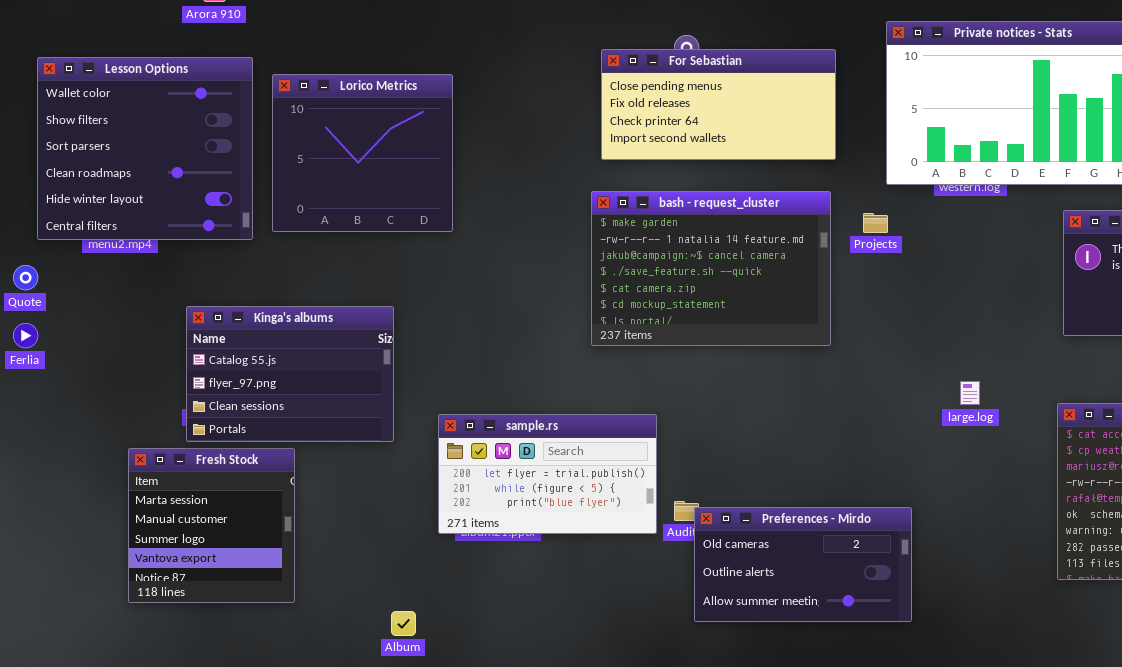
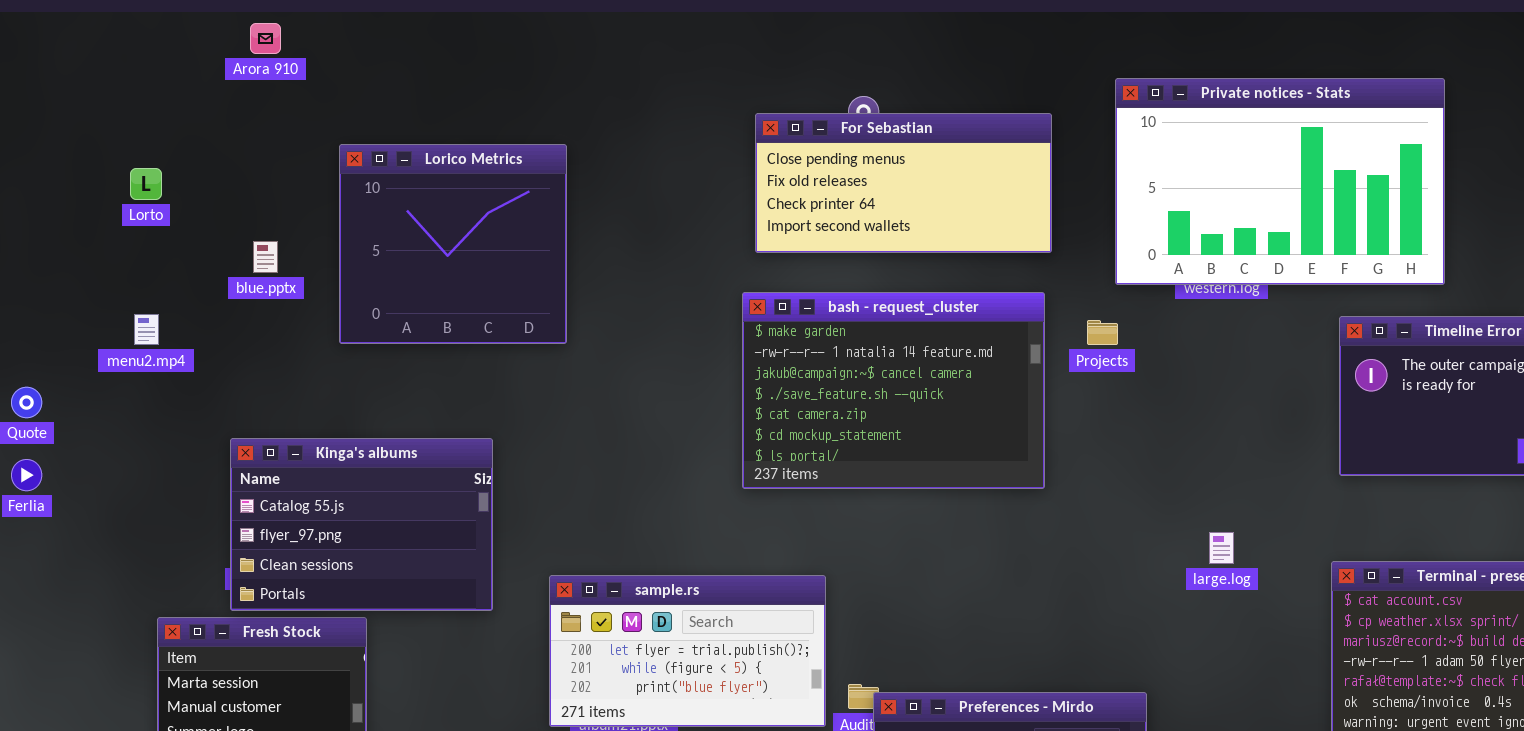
Lesson Options: [37,57,253,240] -> none, closed

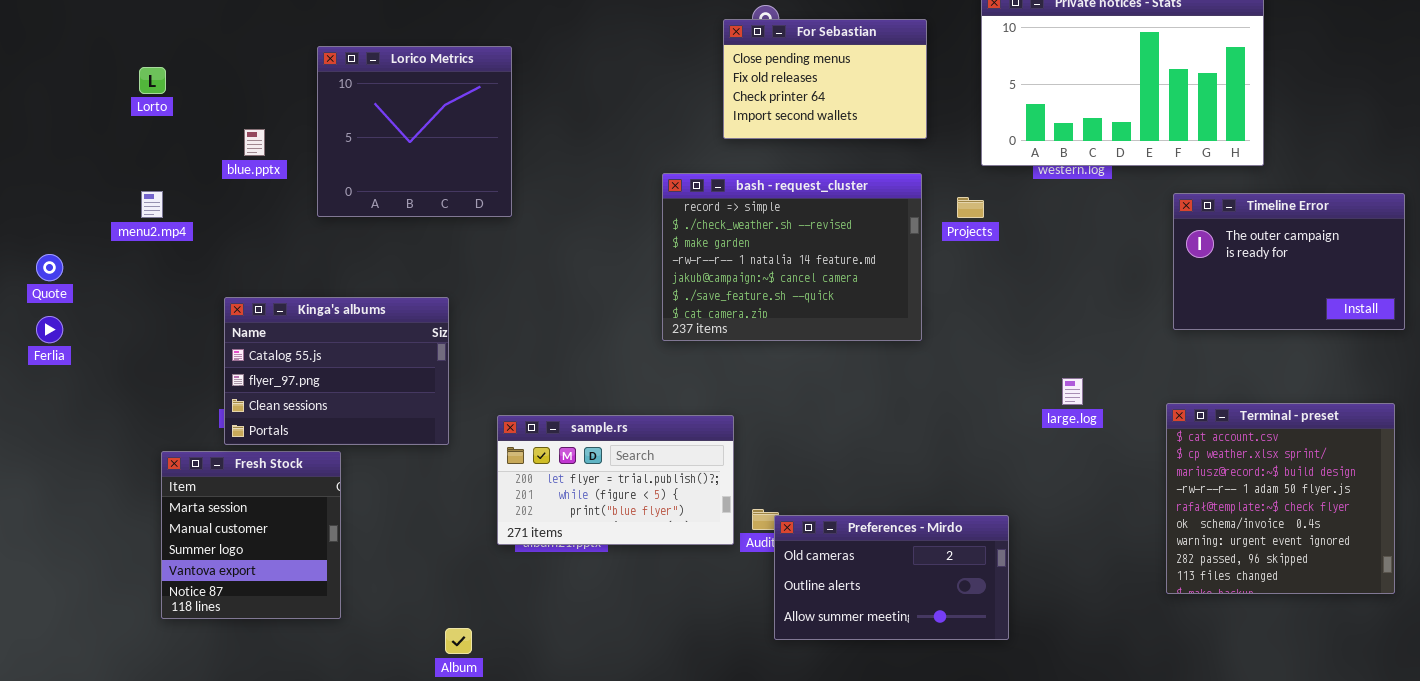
For Sebastian: [755,113,1052,253] -> [723,19,927,139], resized
bash - request_cluster: [742,292,1045,489] -> [662,173,922,341], scrolled up 2 rows

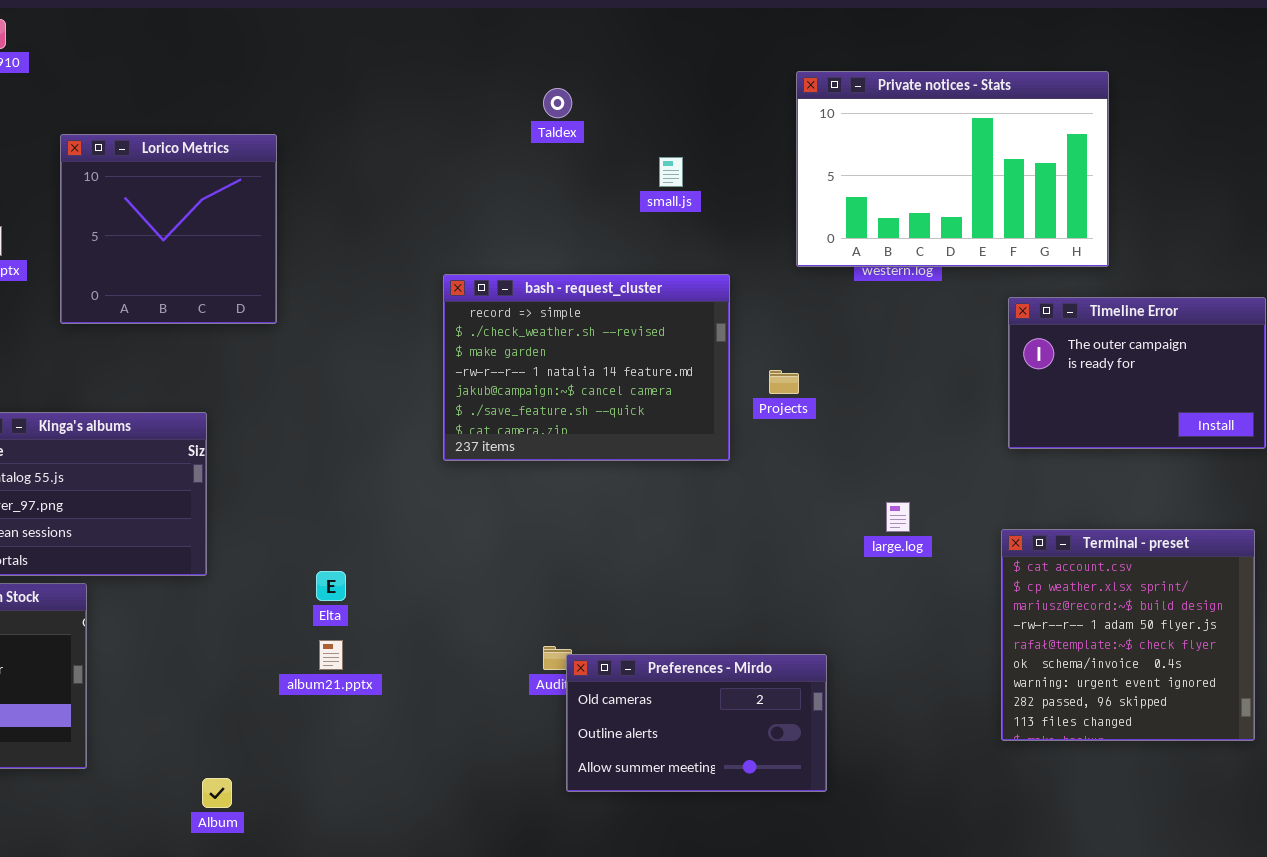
For Sebastian: [723,19,927,139] -> none, closed
Projects: [957,197,984,218] -> [769,370,799,394], moved
sample.rs: [497,415,734,545] -> none, closed

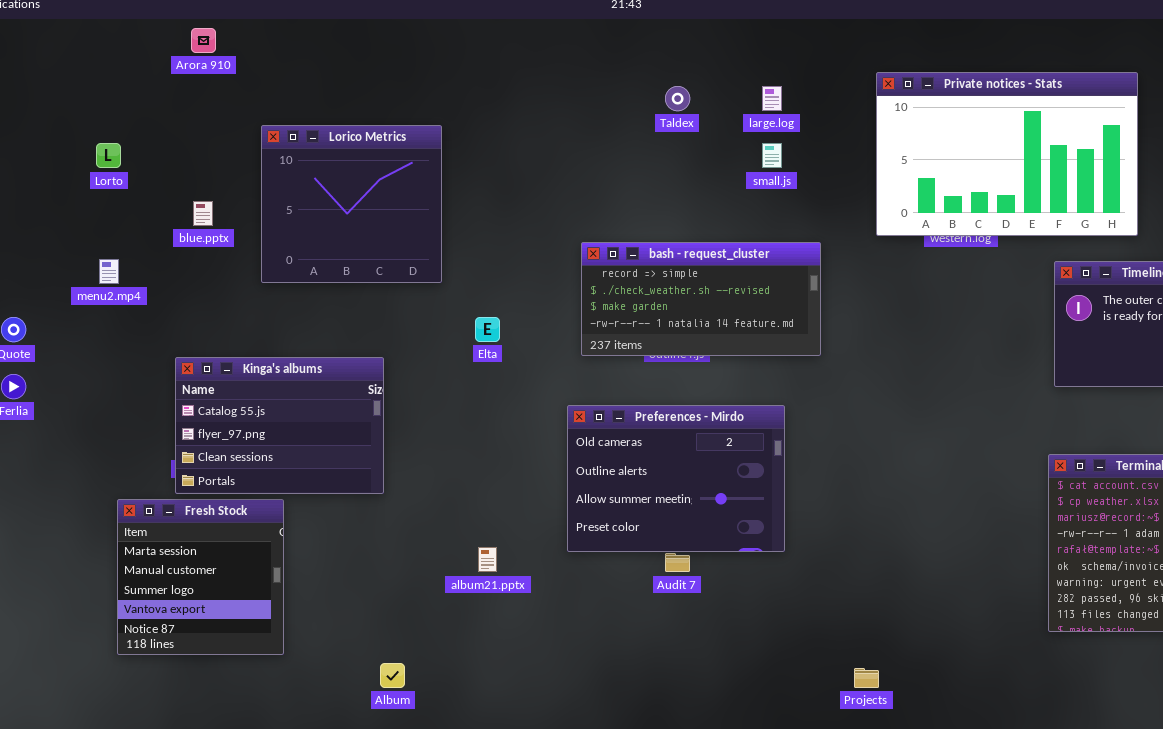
bash - request_cluster: [443,274,730,461] -> [581,242,821,356], resized
Projects: [769,370,799,394] -> [854,668,879,688], moved
large.log: [886,502,910,532] -> [762,86,782,111], moved
Elta: [316,571,346,601] -> [475,317,500,342], moved
Preferences - Mirdo: [566,654,827,792] -> [567,405,785,552], moved, resized

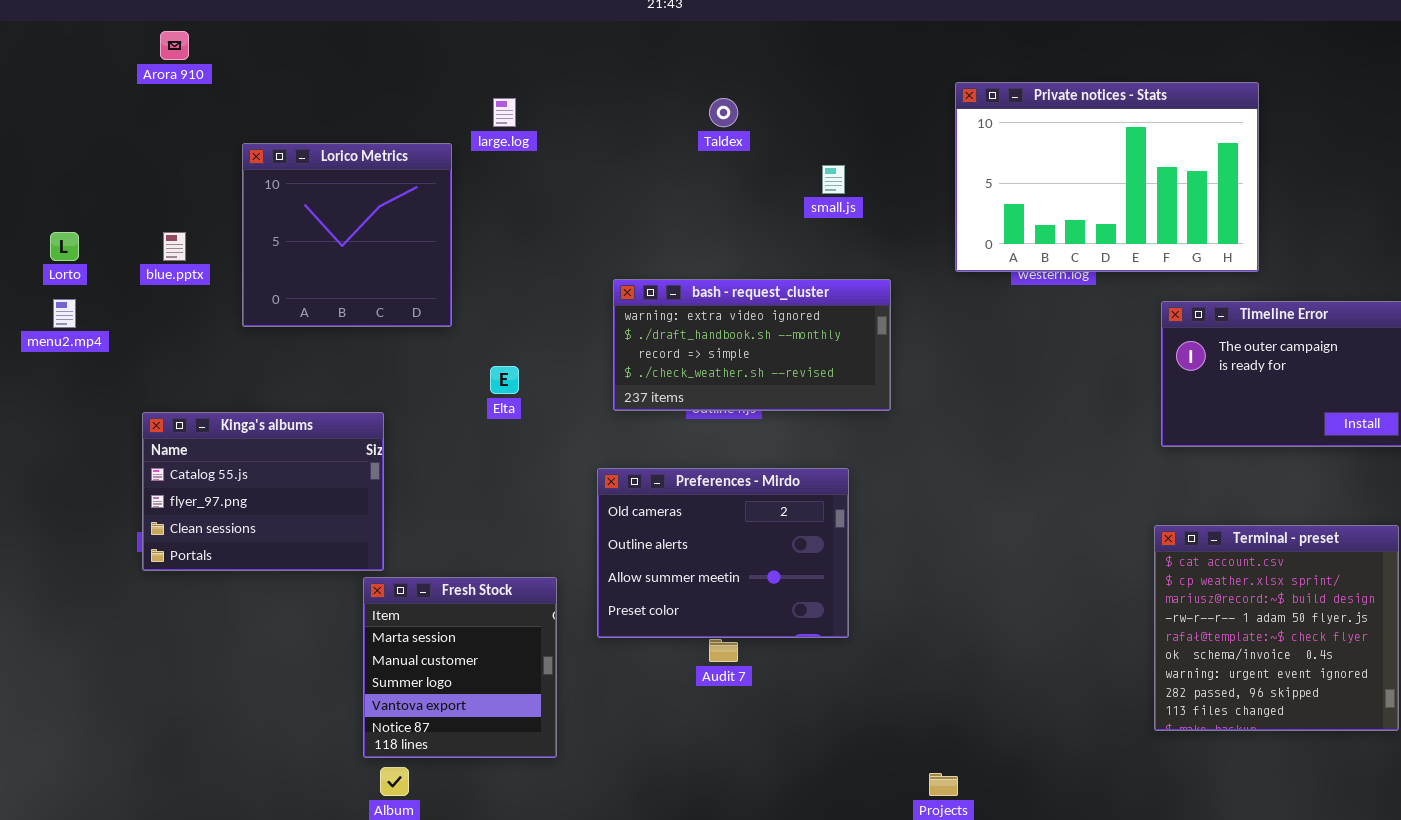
large.log: [762,86,782,111] -> [493,98,516,127], moved
Lorto: [96,143,121,168] -> [50,232,79,261], moved
bash - request_cluster: [581,242,821,356] -> [613,279,891,411], scrolled up 2 rows
Fresh Stock: [117,499,284,655] -> [363,577,557,758], moved

